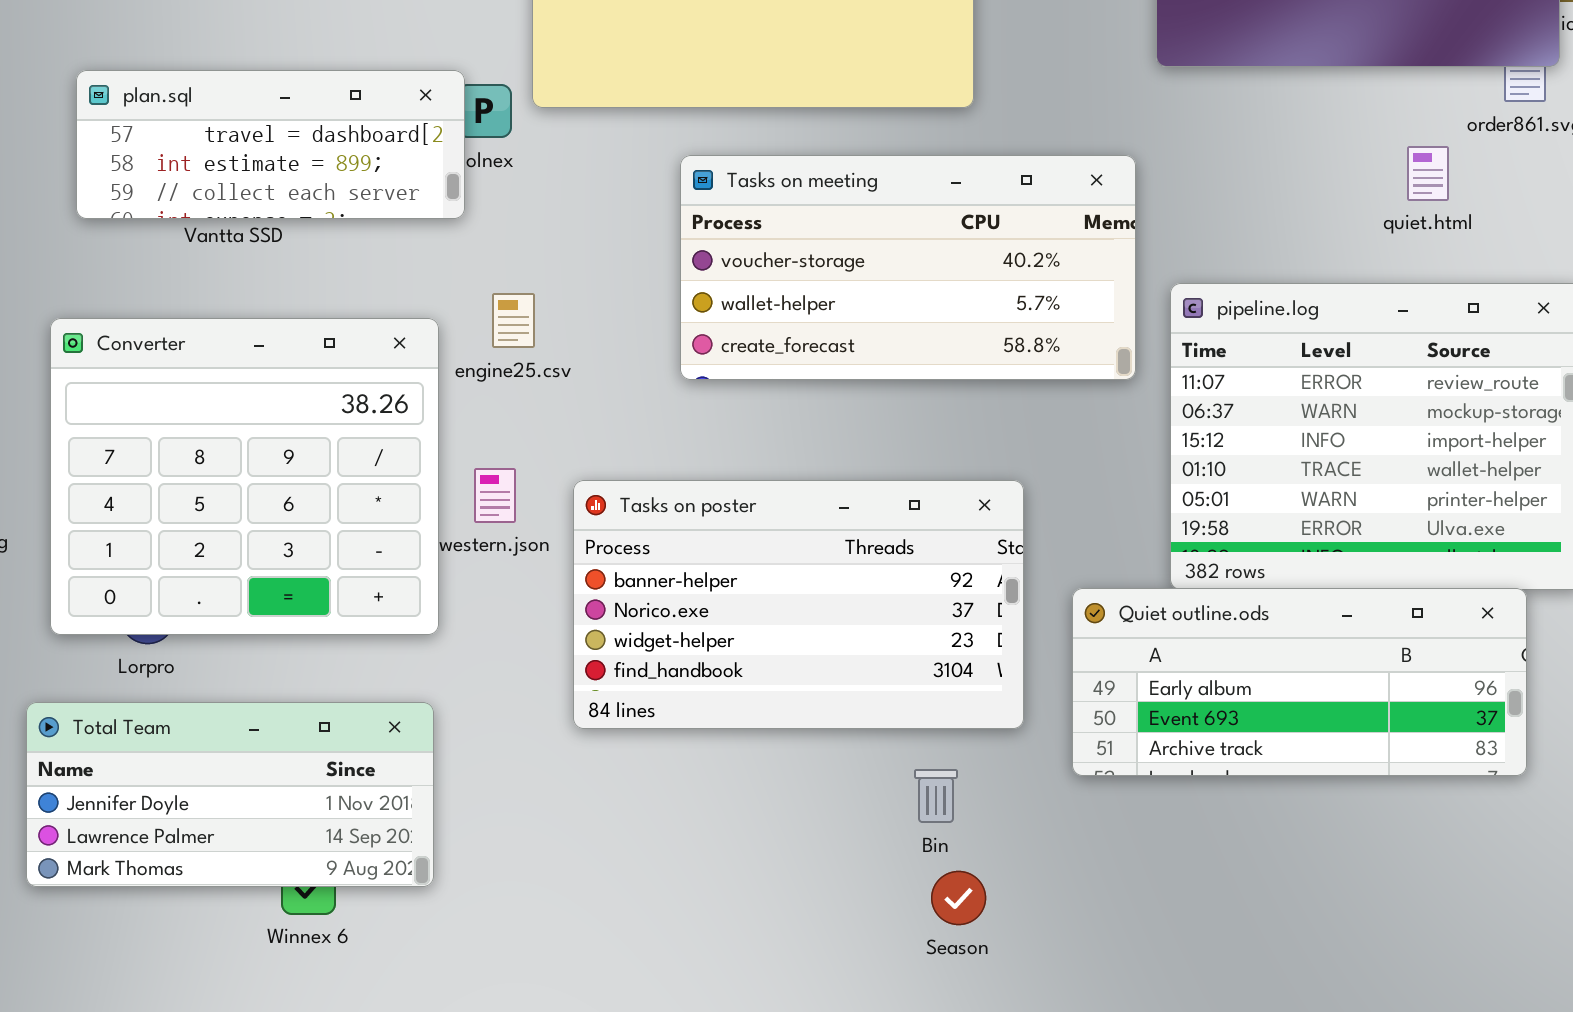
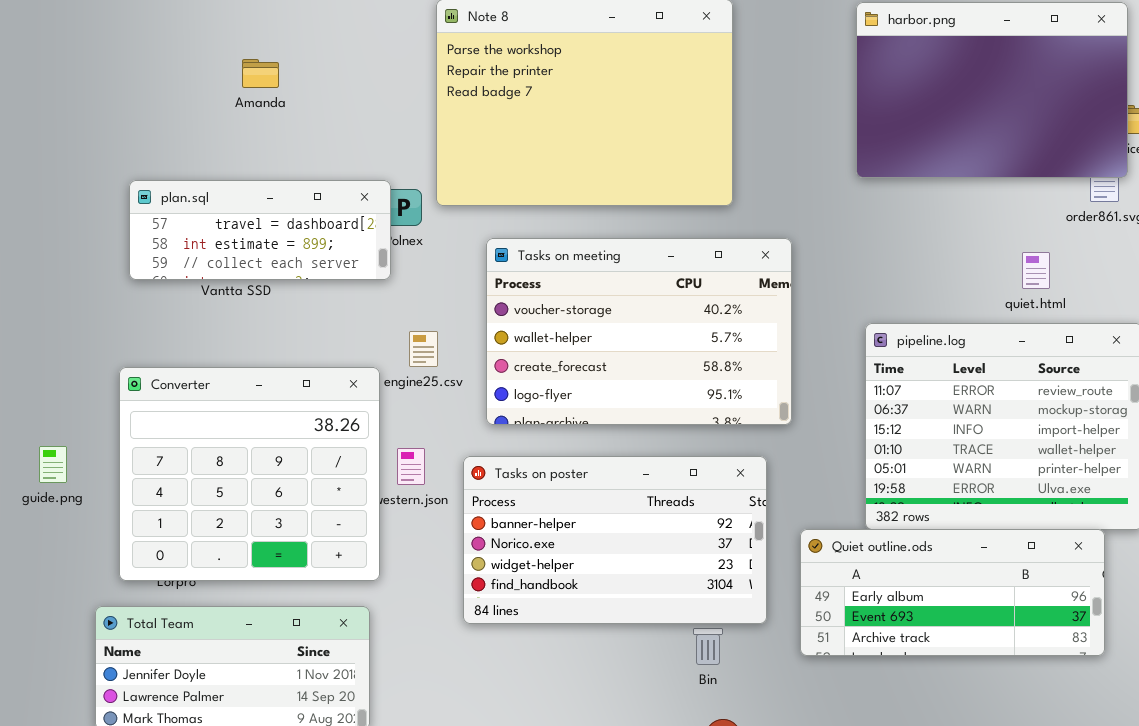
quiet.html: [1407,146,1449,201] -> [1022,252,1050,289], moved
Tasks on meeting: [680,155,1136,380] -> [486,238,792,425], moved, resized
Converter: [50,318,439,635] -> [119,367,380,581], moved
Bin: [914,769,958,823] -> [693,628,723,665], moved

